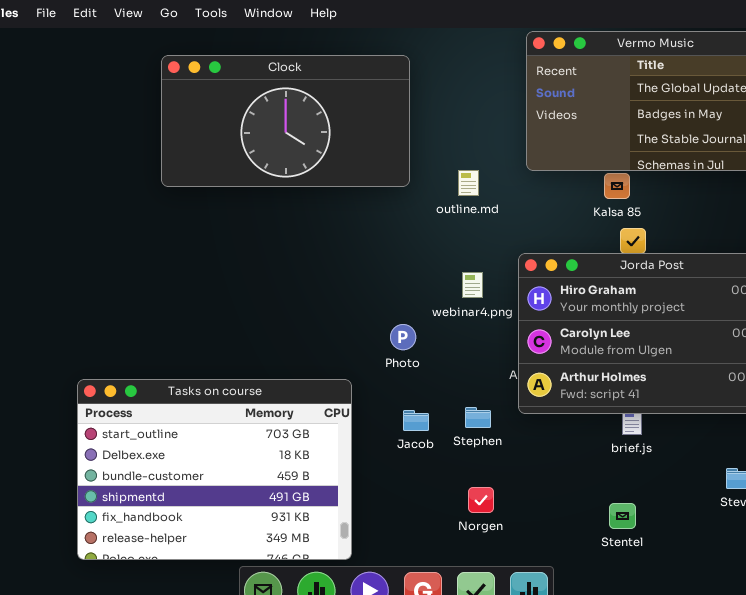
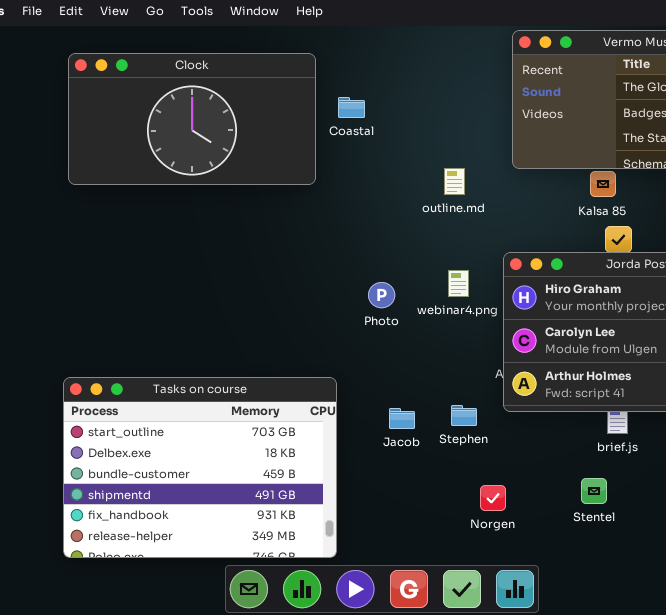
Clock: [161,55,410,187] -> [68,53,316,185], moved
Photo: [390,324,416,350] -> [368,282,395,308], moved
Norgen: [468,487,494,513] -> [480,485,506,511], moved
Stentel: [609,503,636,529] -> [581,478,607,504], moved

